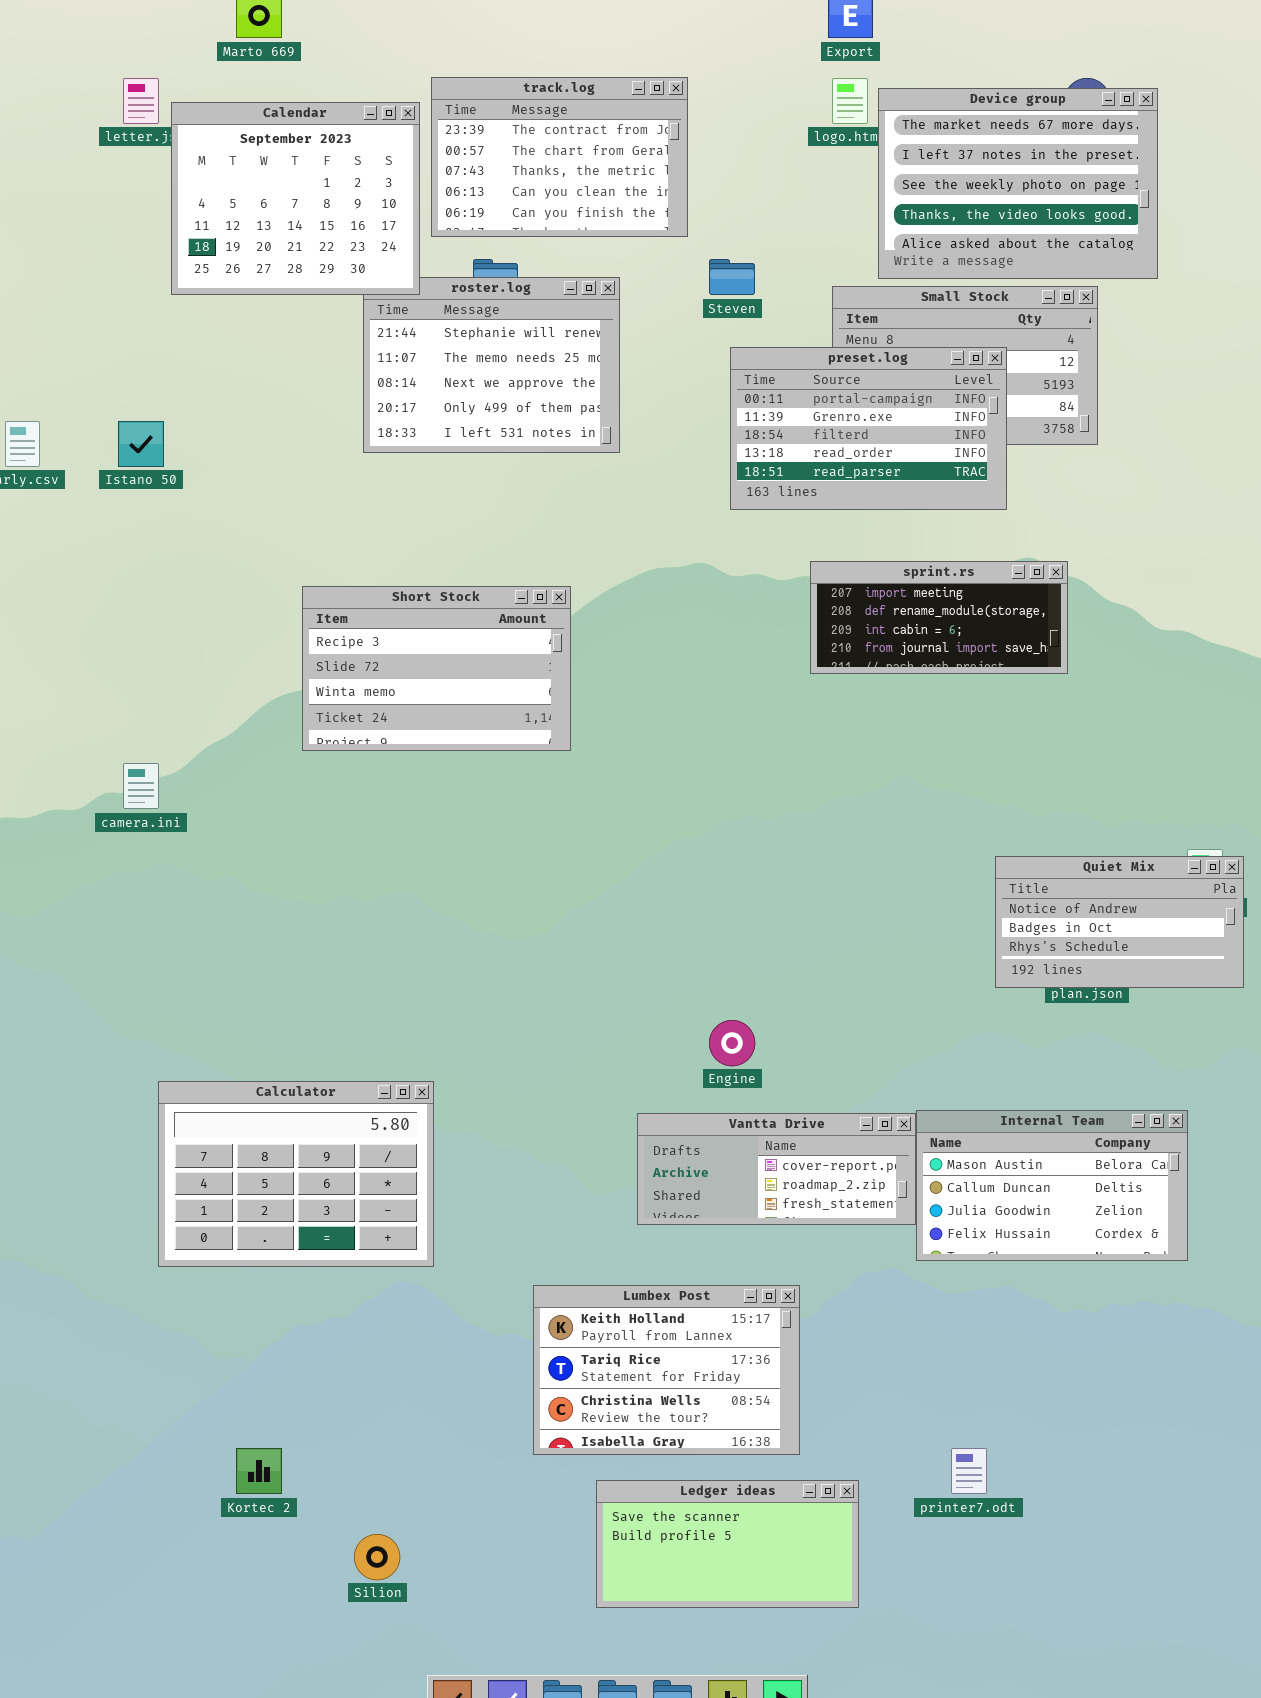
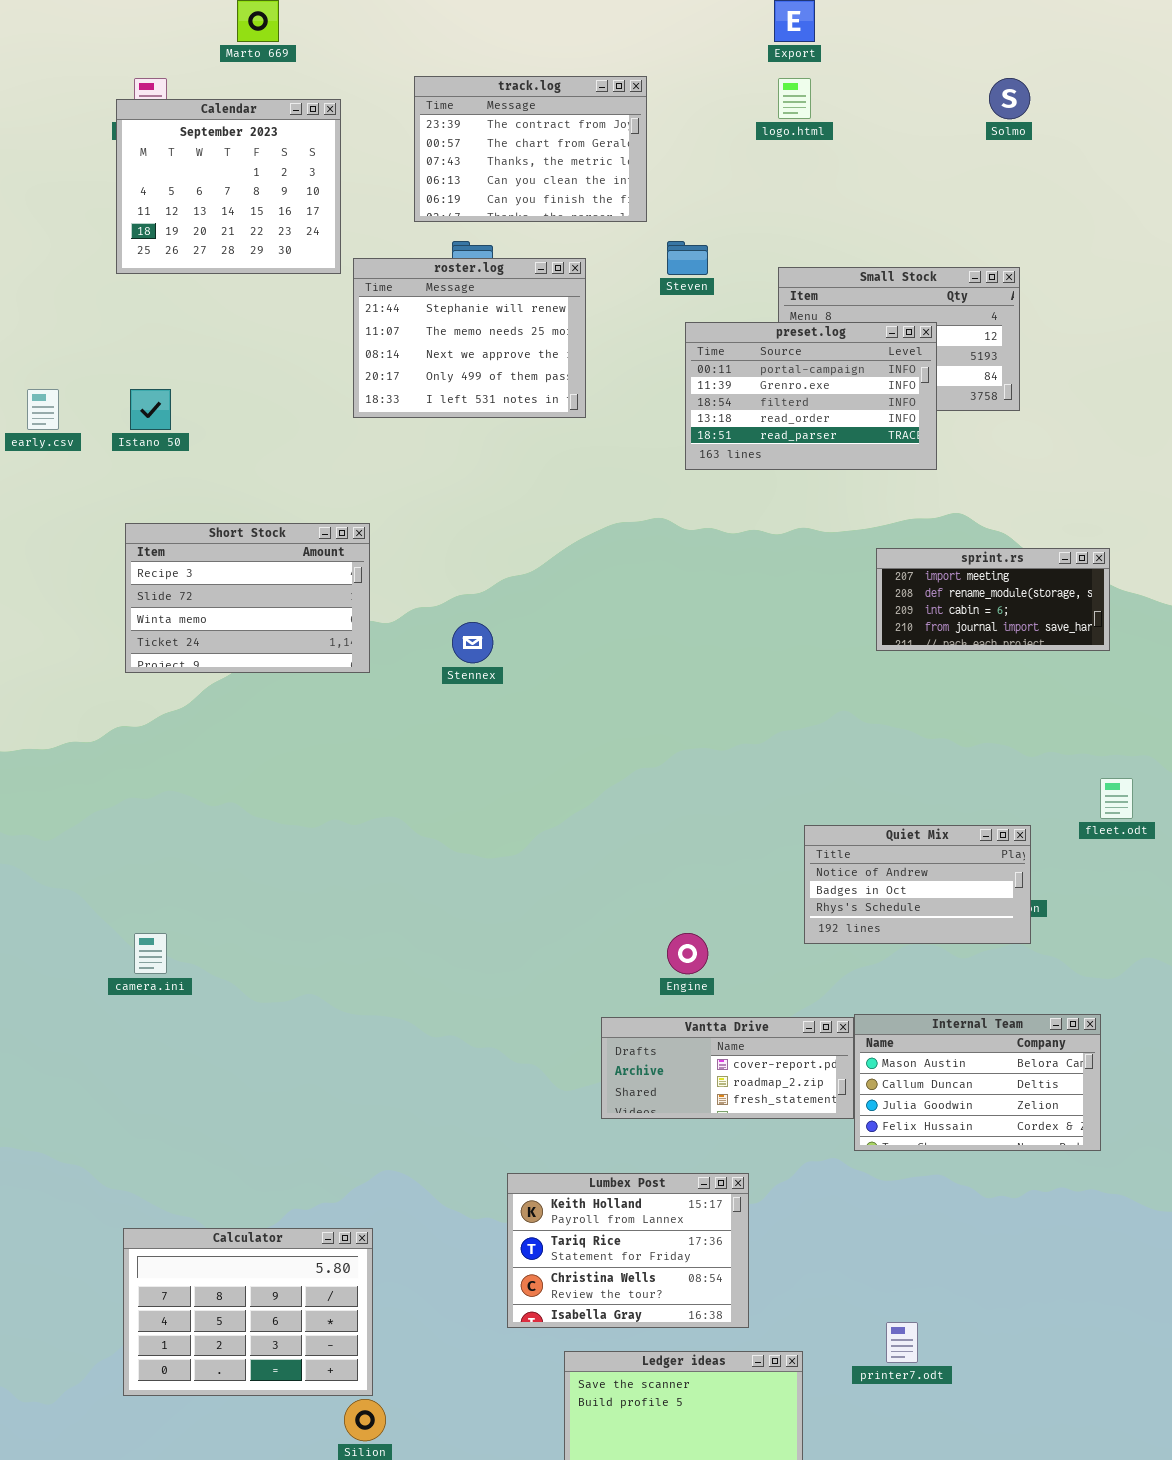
Device group: [878,88,1158,279] -> none, closed
Calendar: [171,102,420,295] -> [116,99,341,274], moved
sprint.rs: [810,561,1068,674] -> [876,548,1110,651], moved
Short Stock: [302,586,571,751] -> [125,523,370,673], moved
camera.ini: [123,763,159,809] -> [134,933,167,974], moved
Quiet Mix: [995,856,1244,988] -> [804,825,1031,944], moved
Calculator: [158,1081,434,1267] -> [123,1228,373,1396], moved

